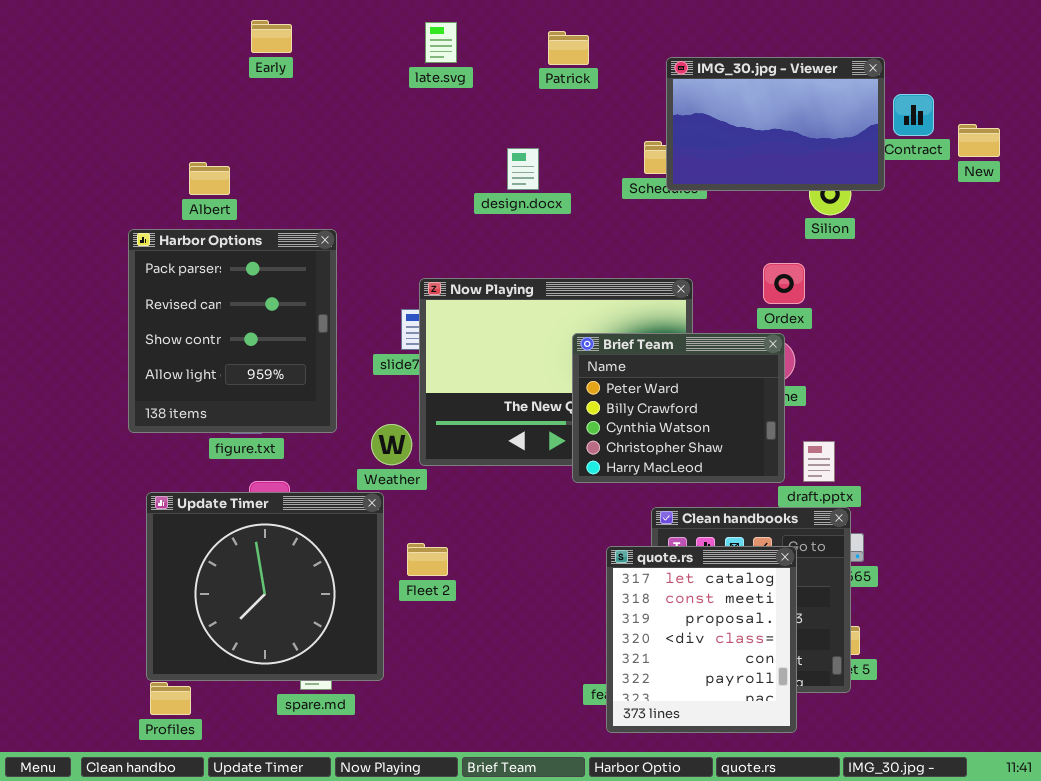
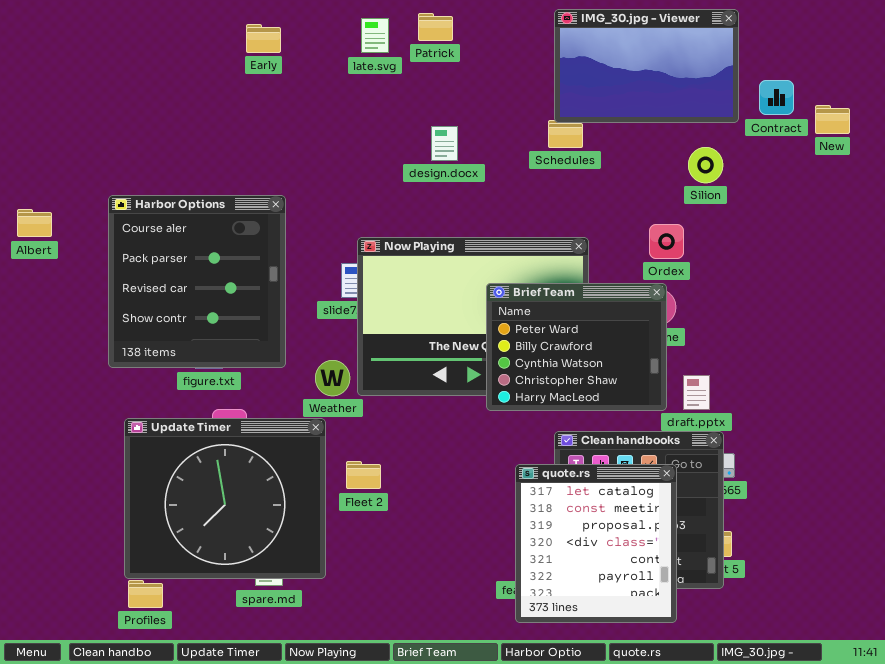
Early: [251,20,292,53] -> [246,24,281,53], moved
Patrick: [548,31,589,65] -> [418,13,453,41], moved
IMG_30.jpg - Viewer: [666,57,885,191] -> [554,9,739,123], moved
Albert: [189,162,230,195] -> [17,209,52,237], moved
Harbor Options: [128,229,337,433] -> [108,195,286,368], scrolled up 1 row

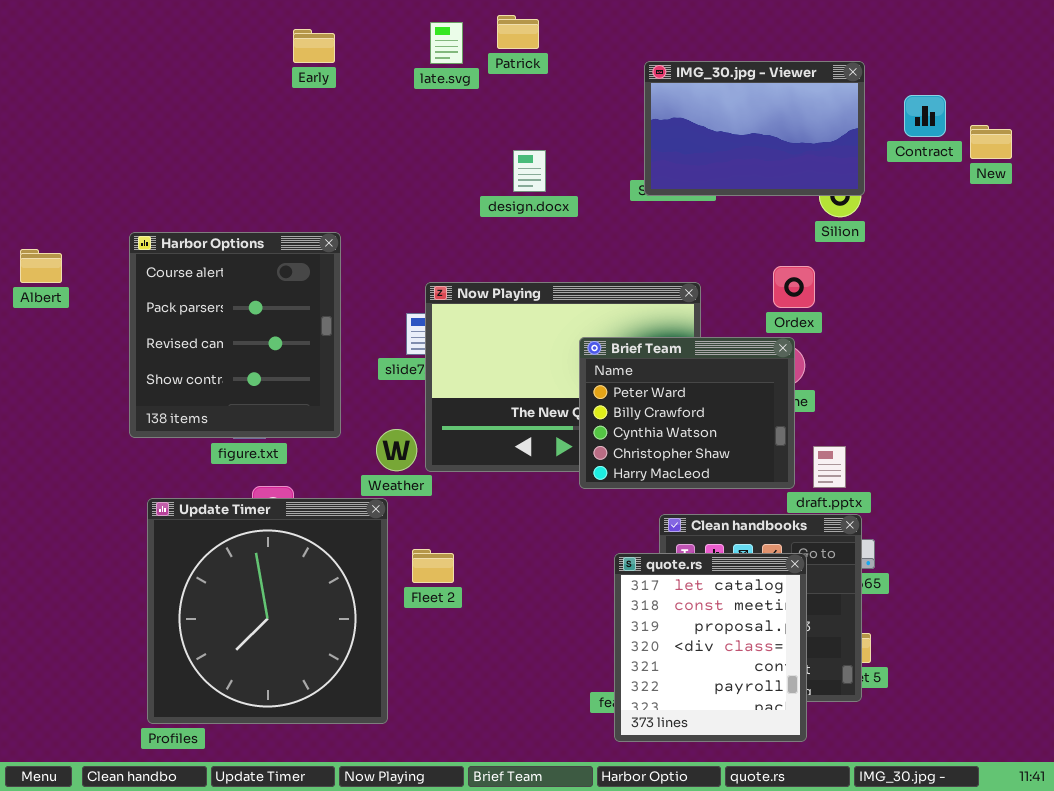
IMG_30.jpg - Viewer: [554,9,739,123] -> [644,61,865,196], moved
Update Timer: [124,418,326,579] -> [147,498,388,724], resized

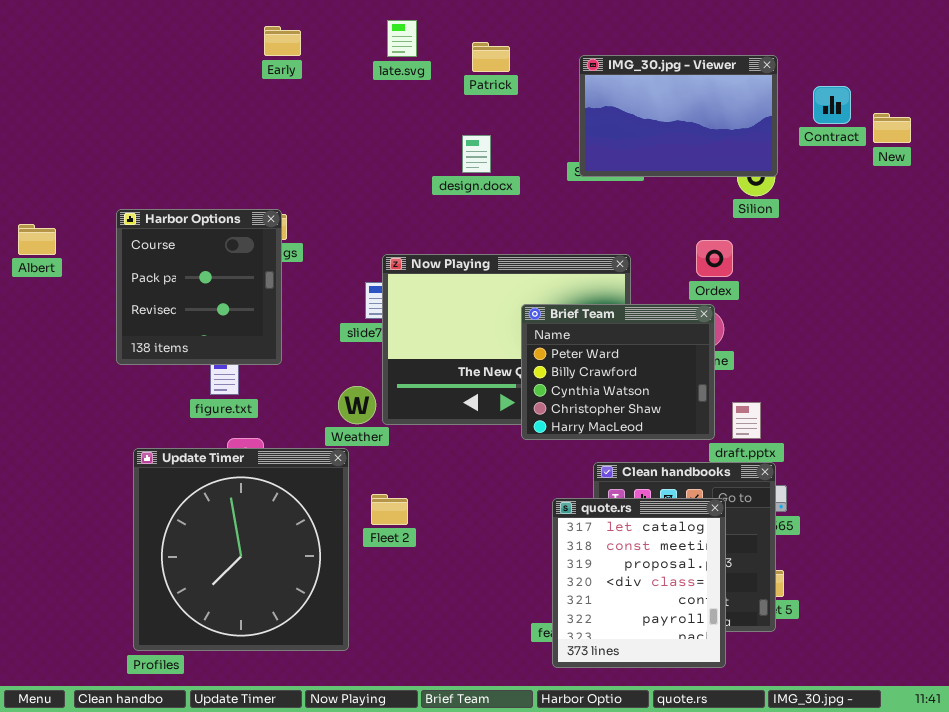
Patrick: [497,15,539,49] -> [472,42,510,72], moved
Harbor Options: [129,232,341,438] -> [116,209,282,365], resized

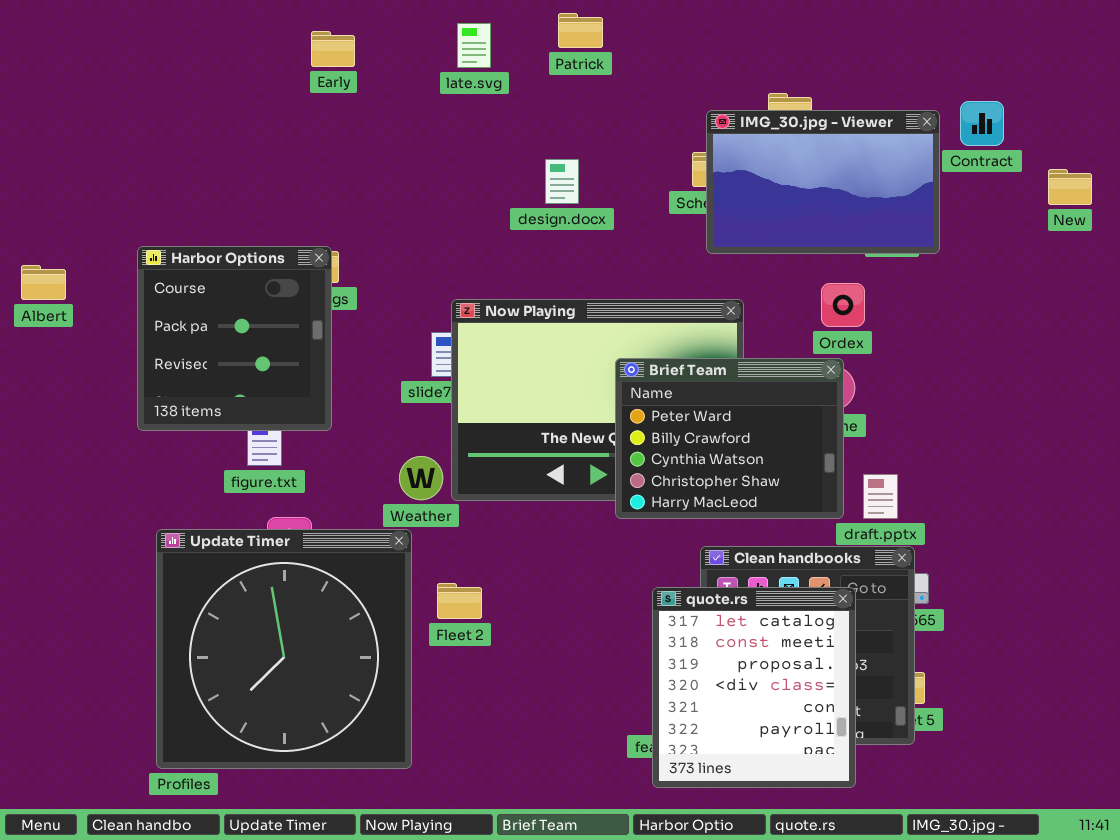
Patrick: [472,42,510,72] -> [558,13,603,48], moved
IMG_30.jpg - Viewer: [579,55,778,177] -> [706,110,940,254], moved
New: [873,113,911,143] -> [1048,169,1092,205], moved

